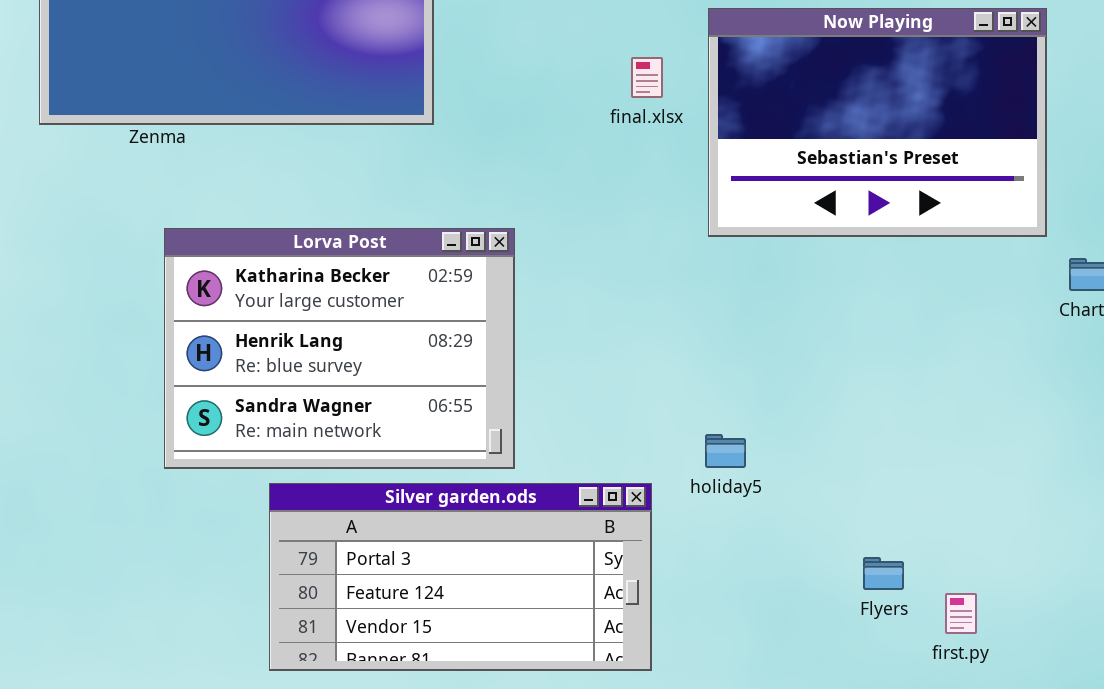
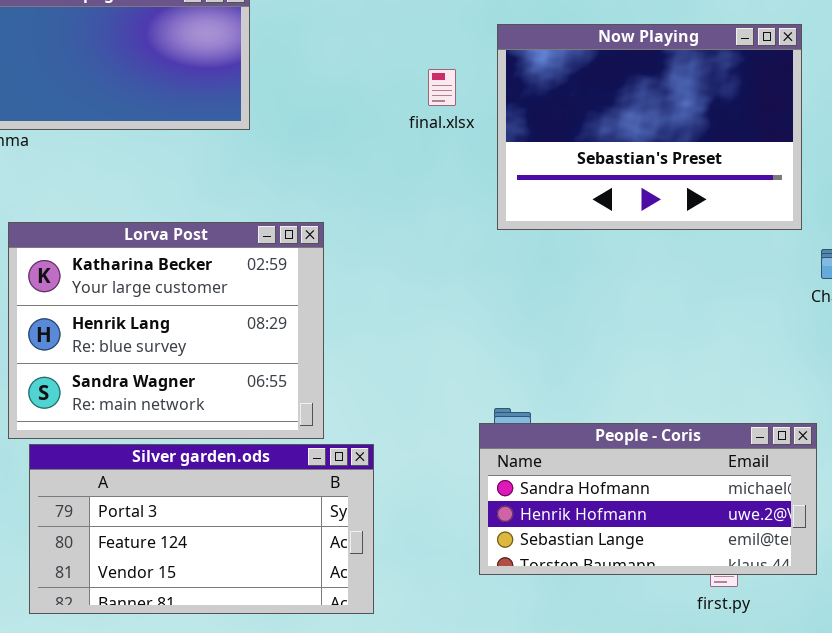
People - Coris: none -> [479,423,817,575], opened
Silver garden.ods: [269,483,652,671] -> [29,444,374,614], moved

